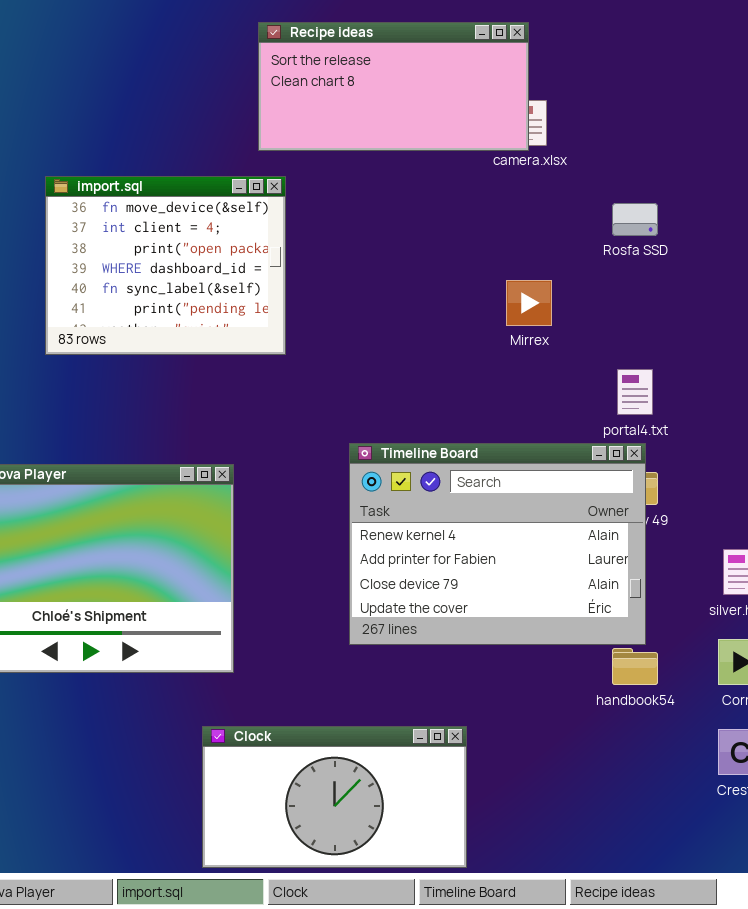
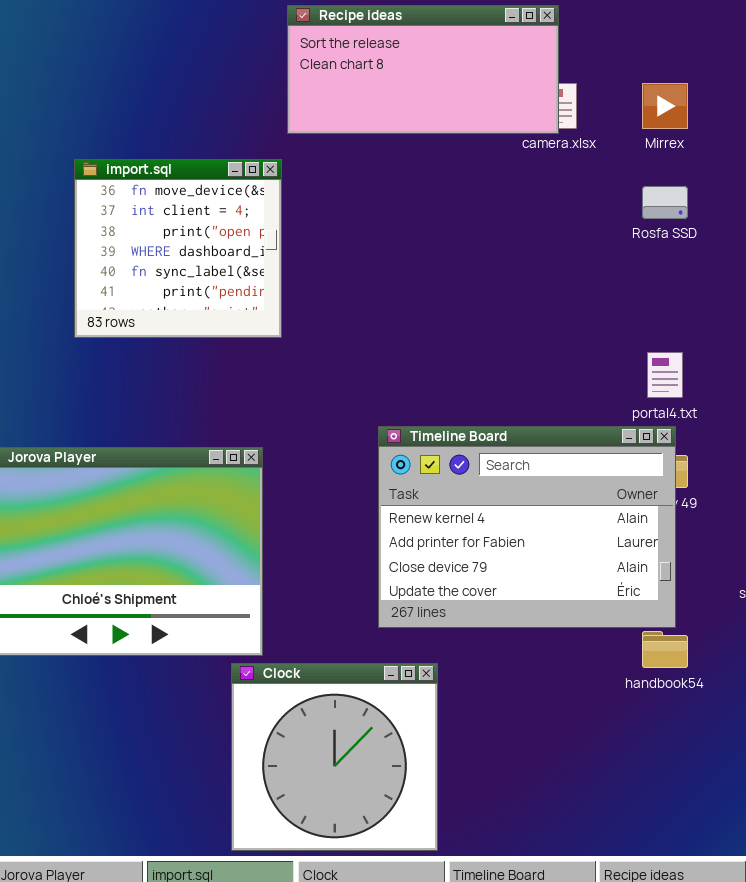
import.sql: [45,176,286,355] -> [74,159,282,338], resized
Mirrex: [506,280,552,326] -> [642,83,688,129], moved
Clock: [202,726,467,868] -> [231,663,438,851], resized

